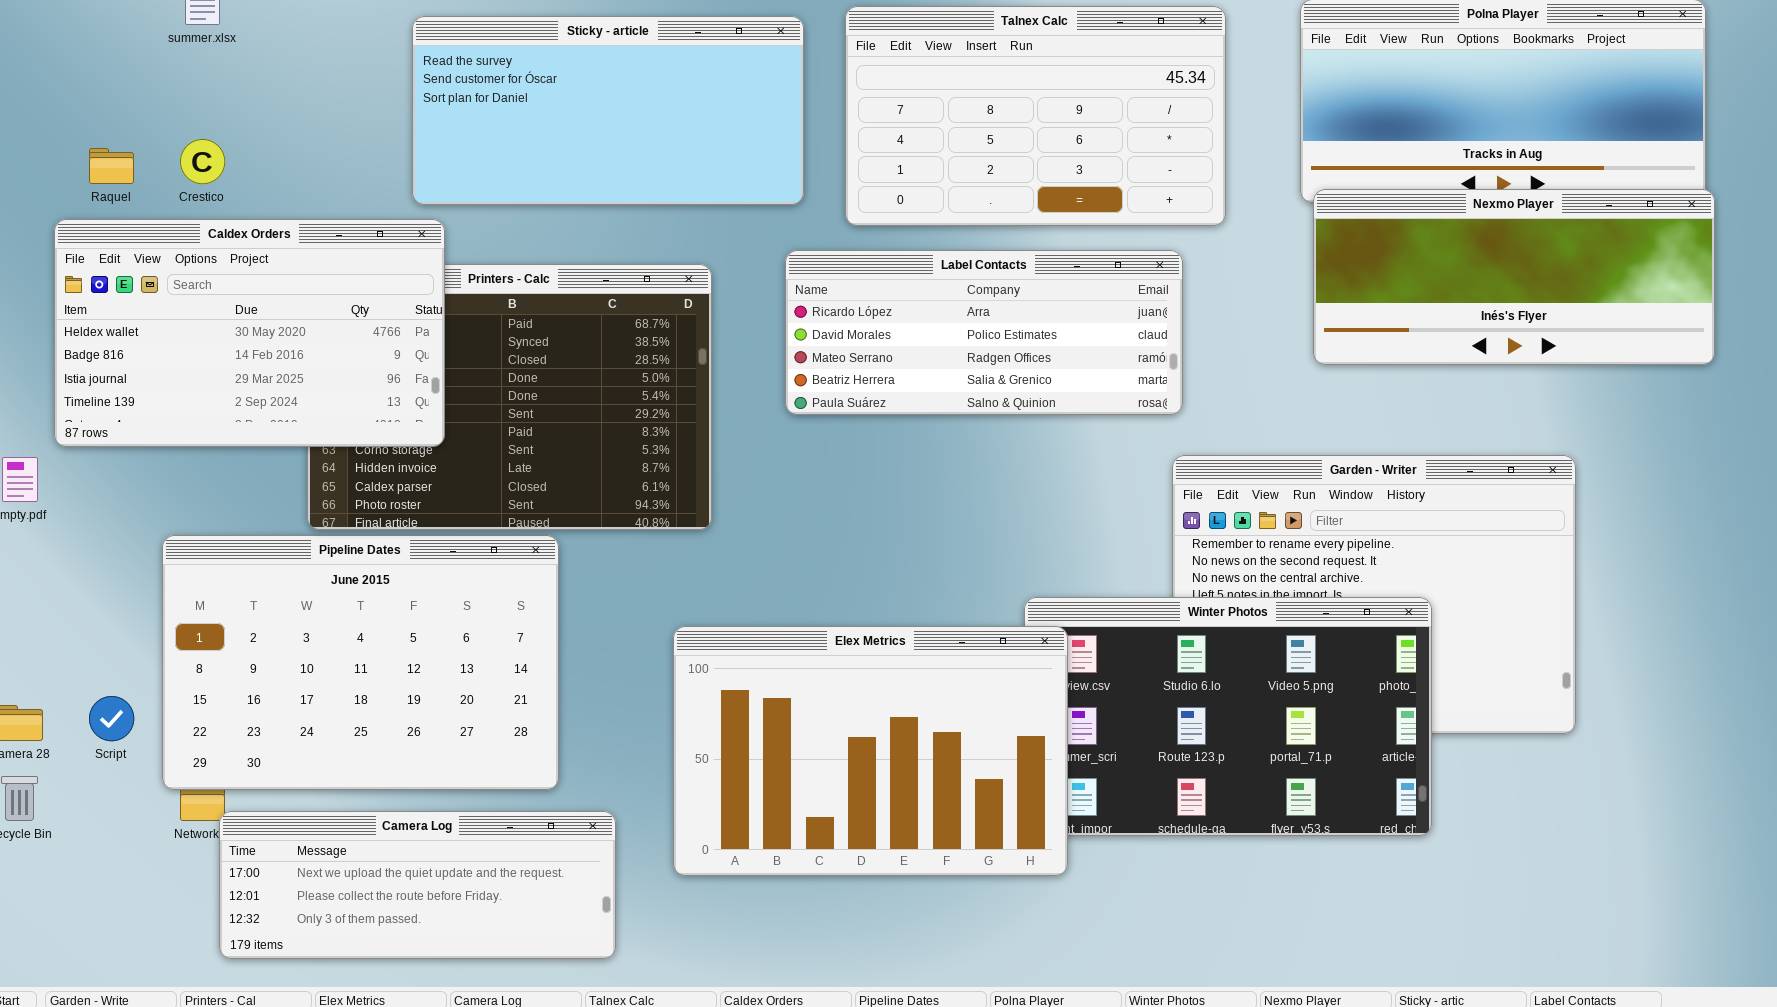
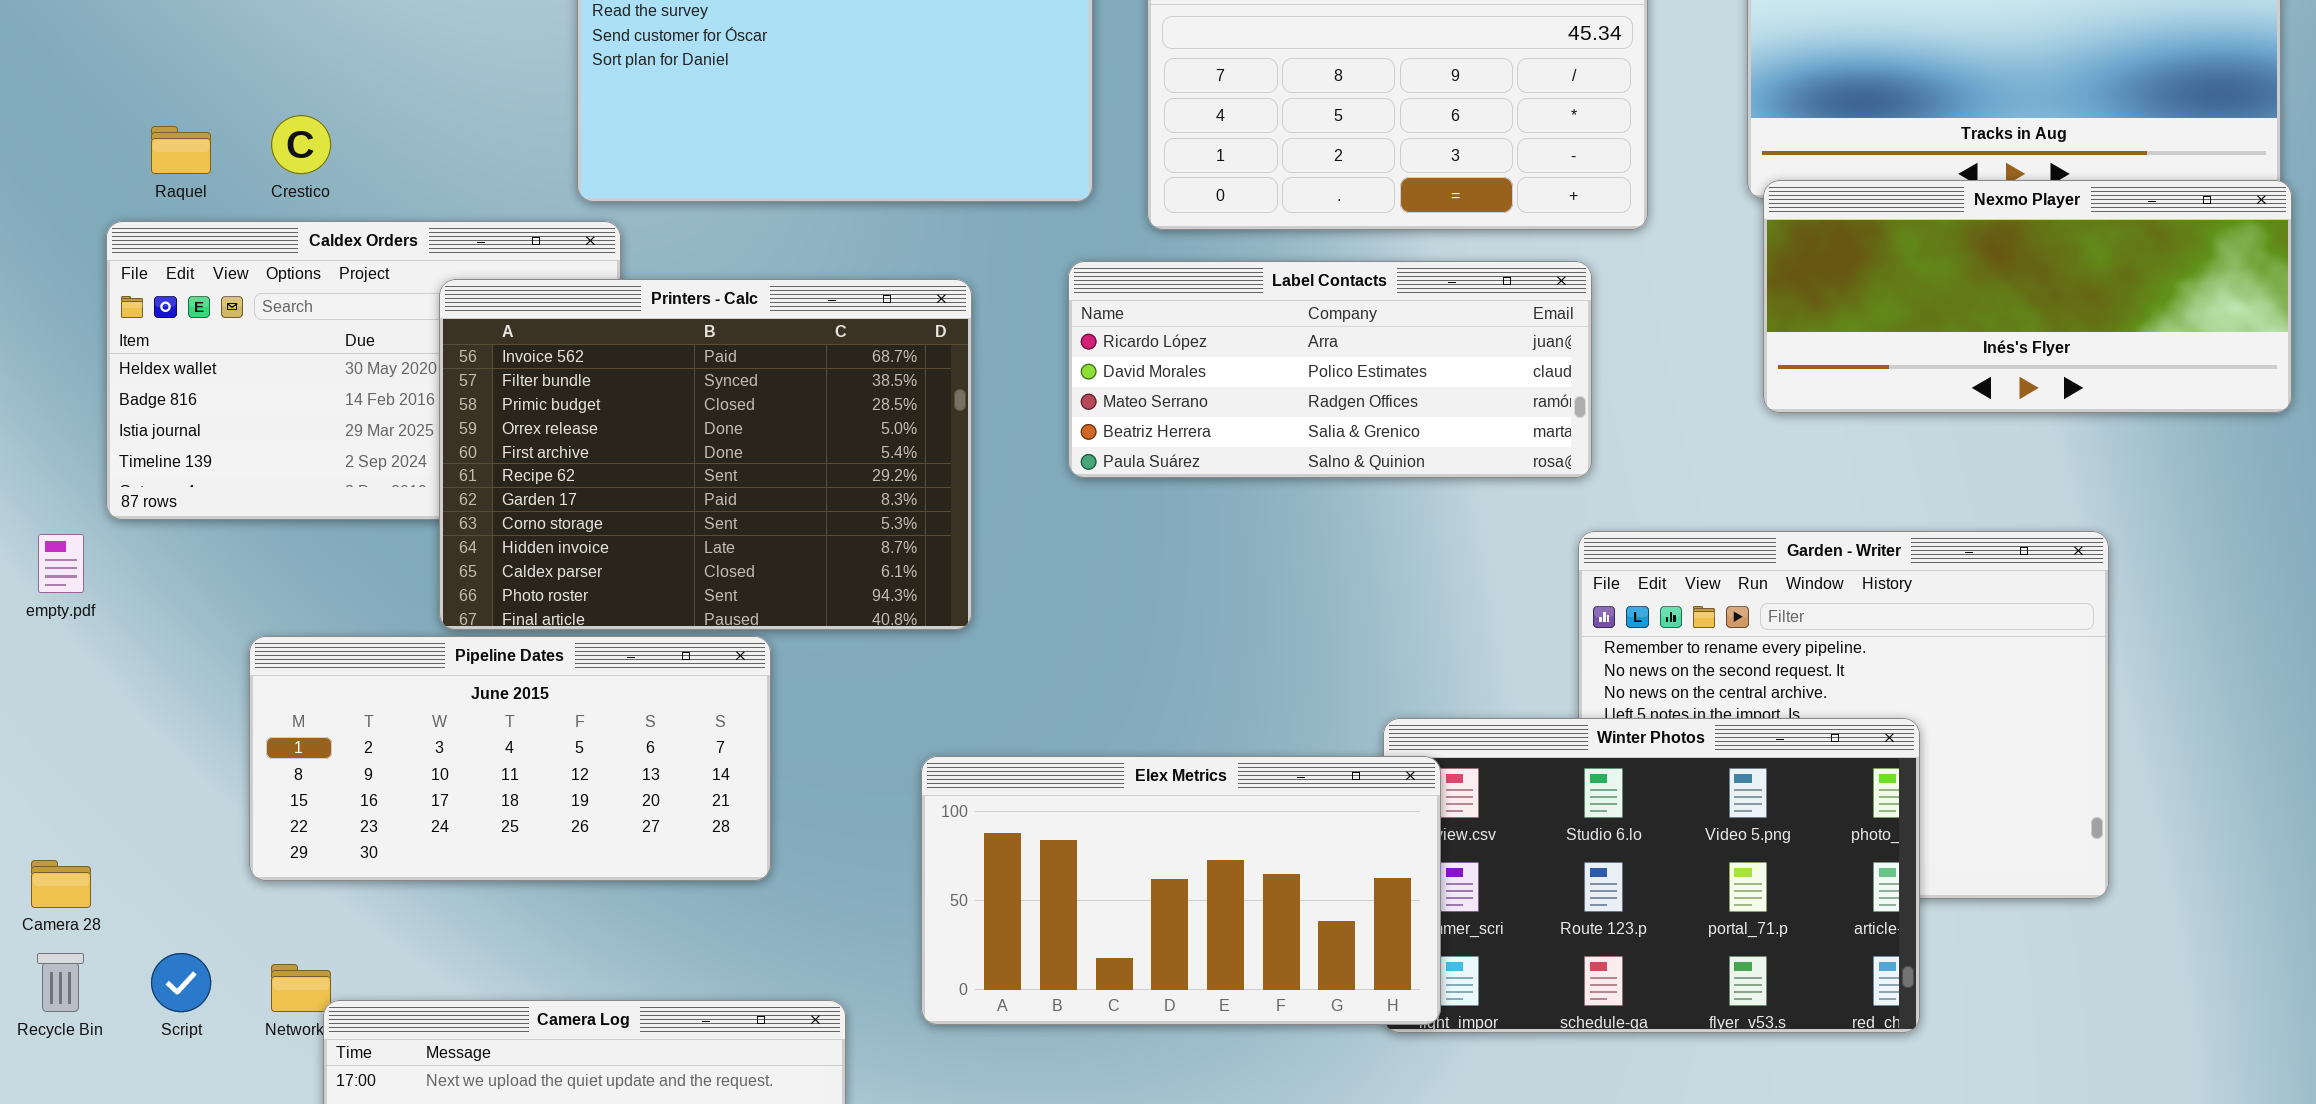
Printers - Calc: [307,264,712,530] -> [439,279,972,630], raised
Pipeline Dates: [162,535,559,790] -> [249,636,771,881], resized
Elex Metrics: [673,626,1068,876] -> [921,756,1441,1025], resized
Script: [89,696,134,741] -> [151,953,211,1012], moved

